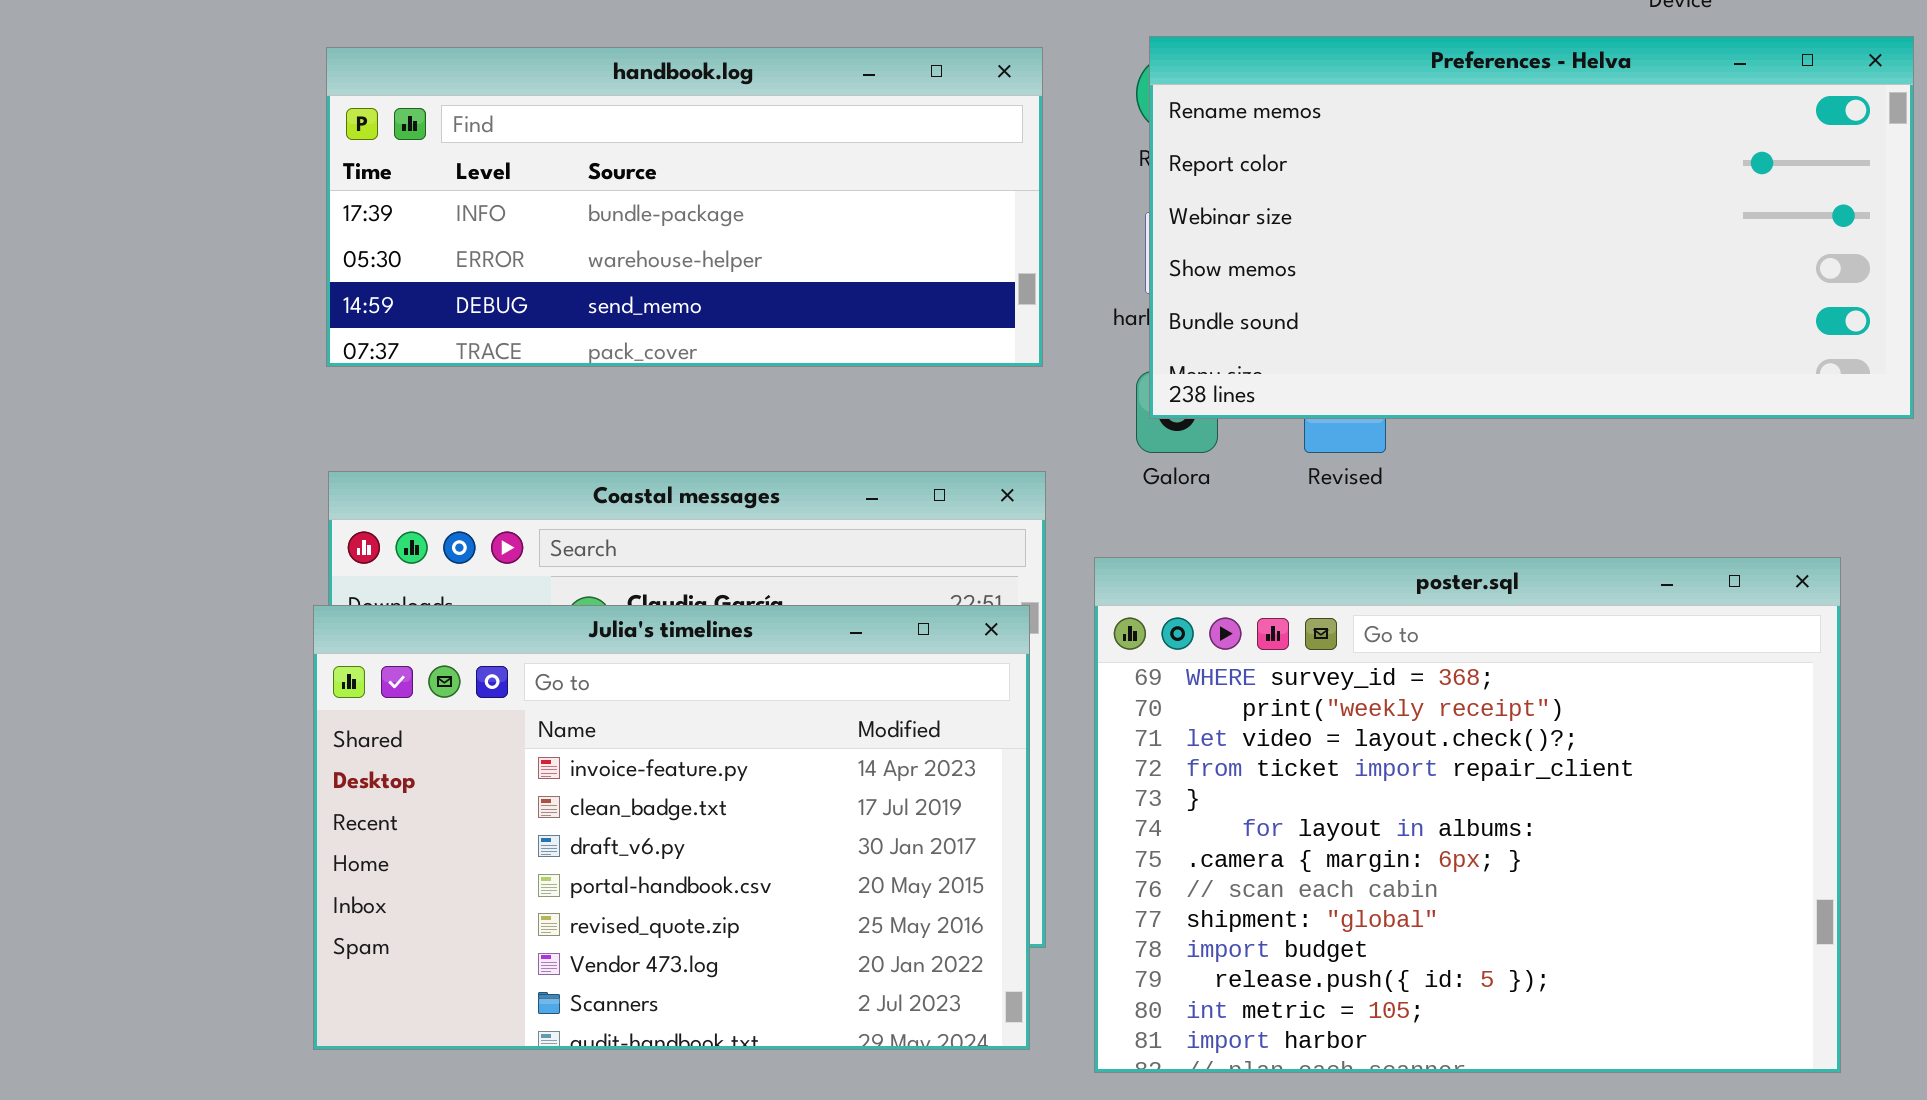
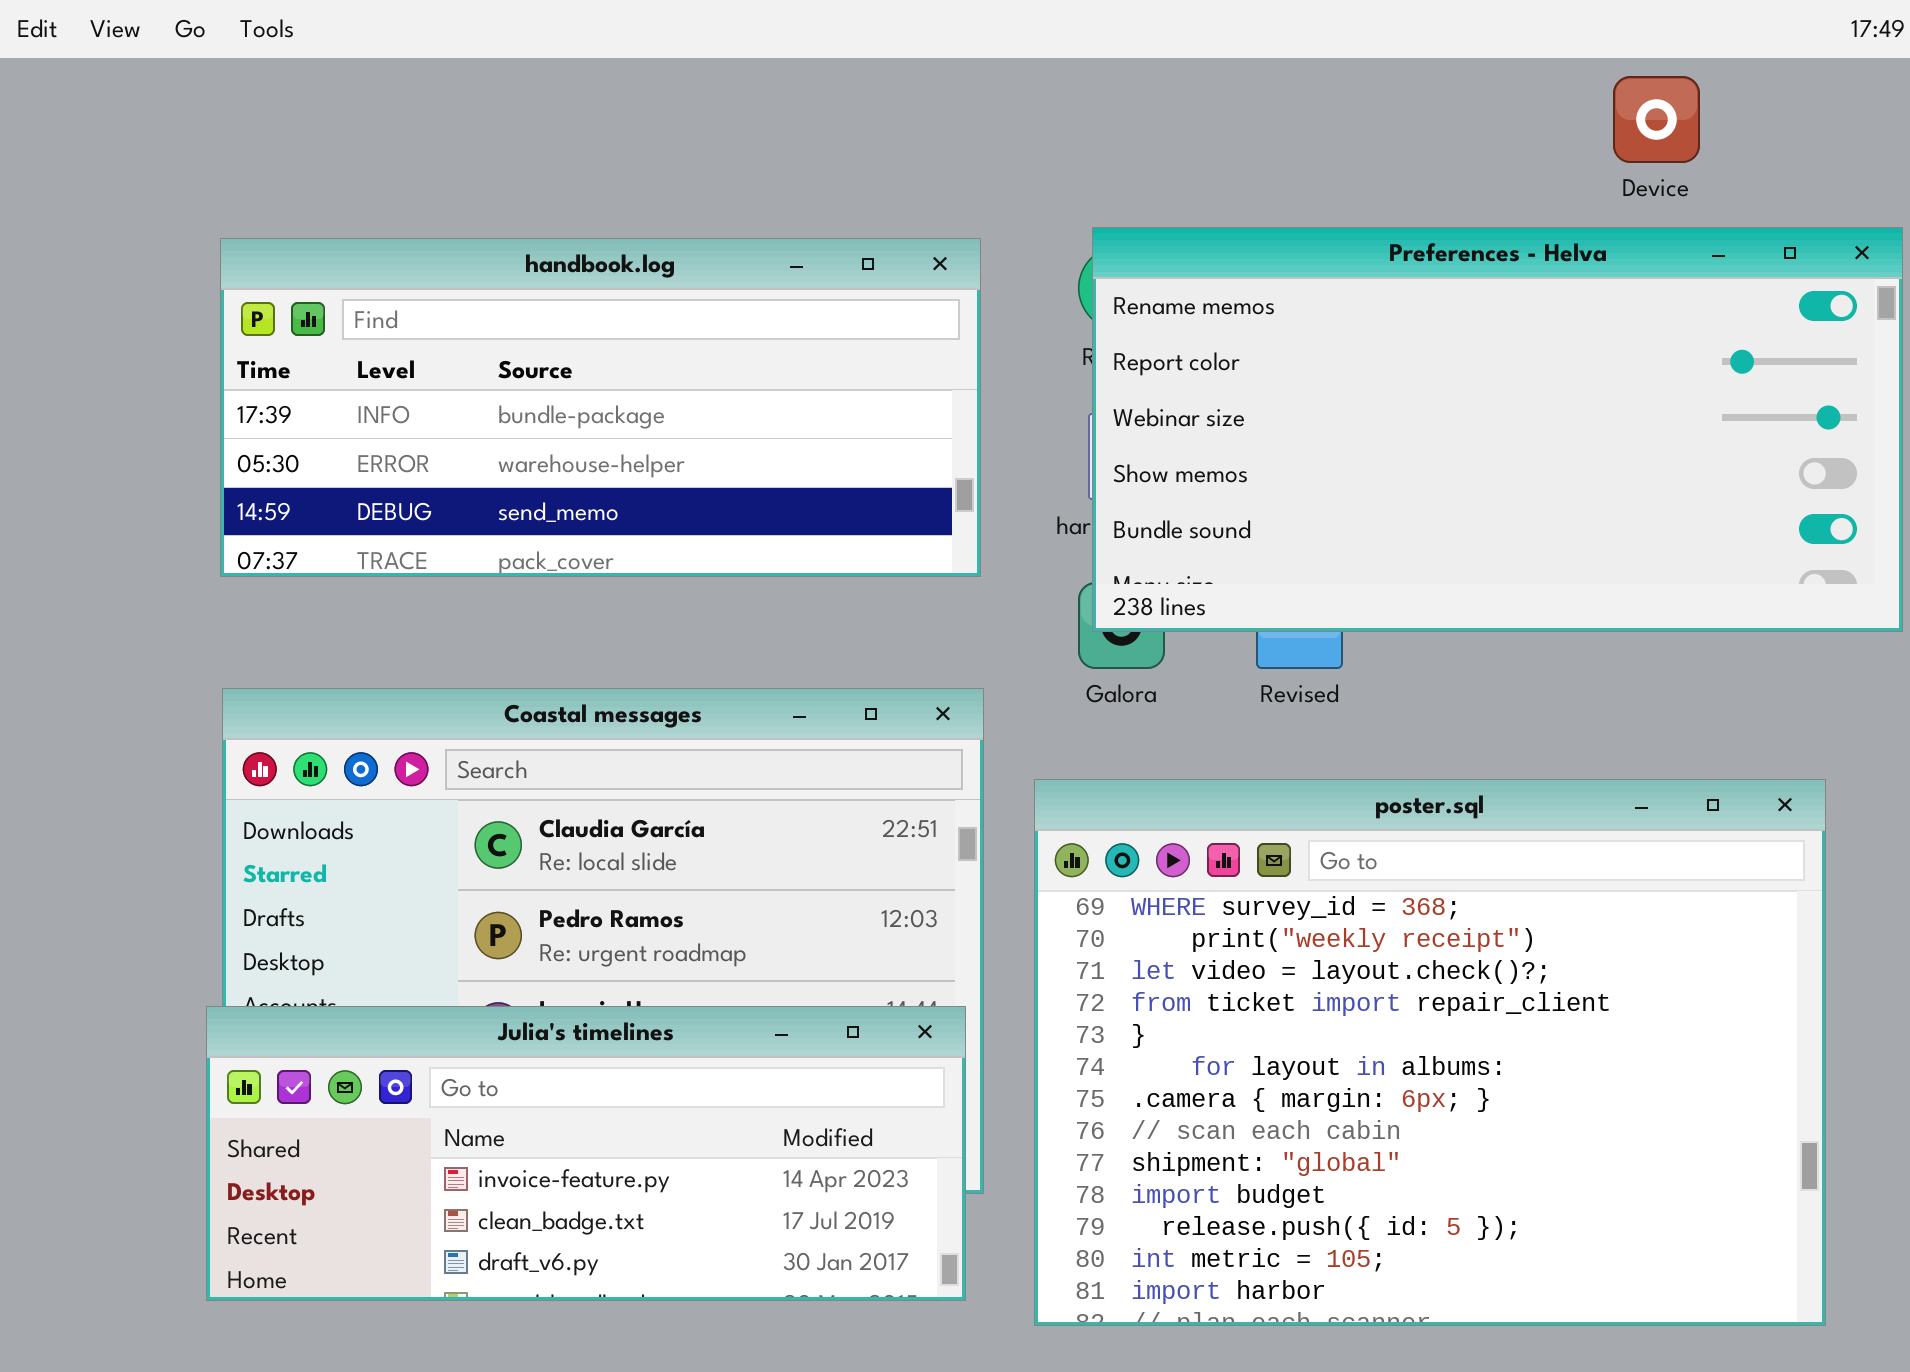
Julia's timelines: [313,605,1030,1050] -> [206,1006,966,1301], resized

